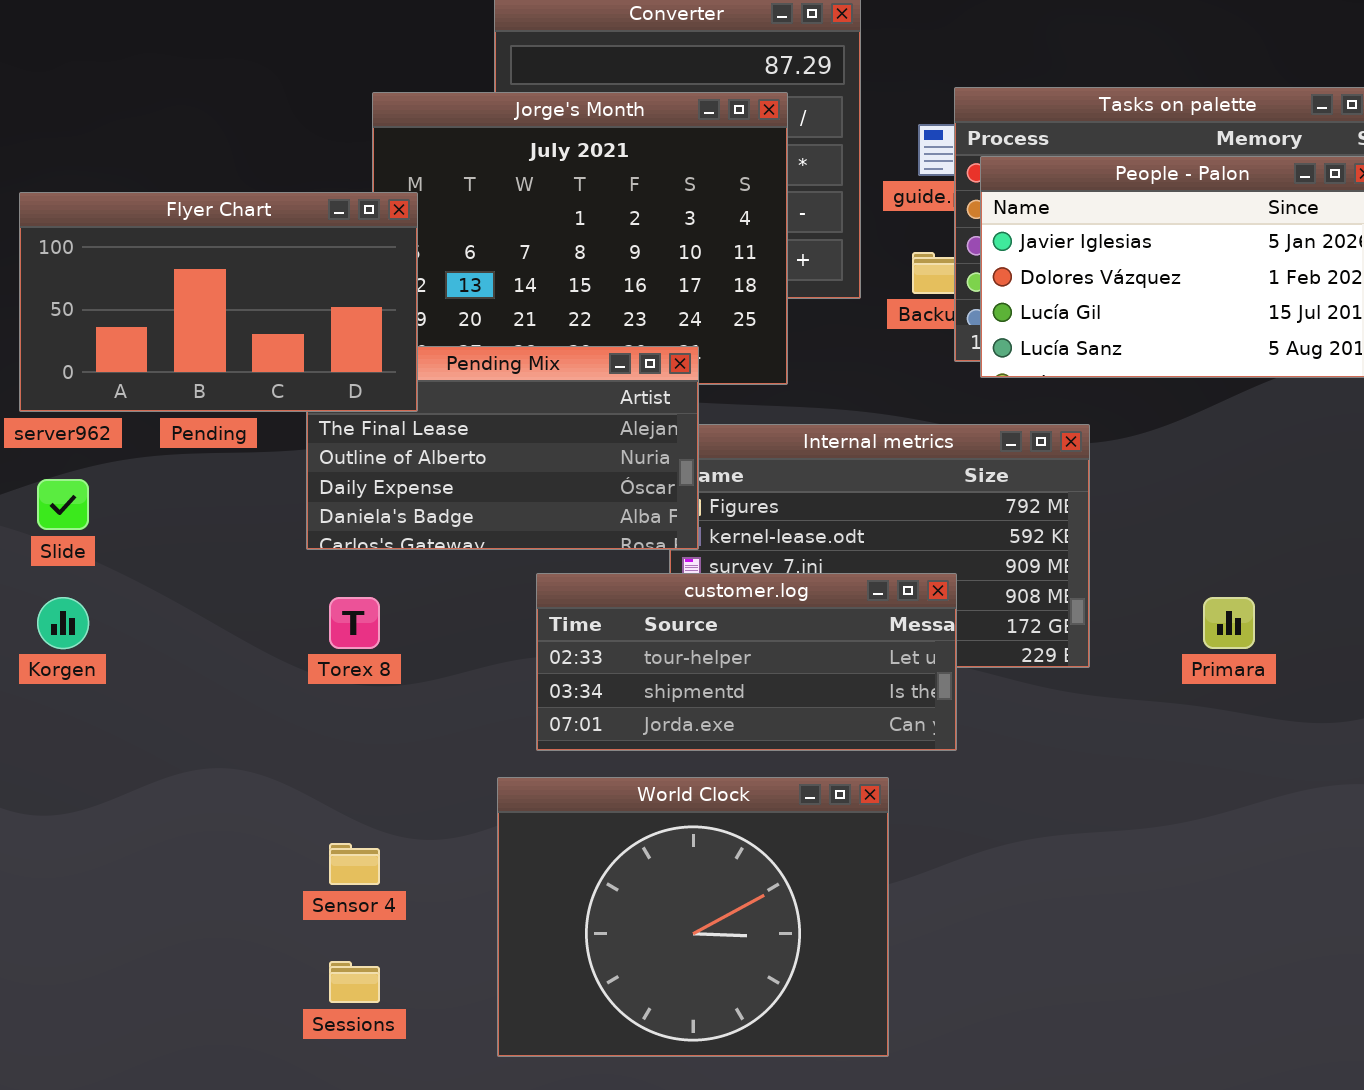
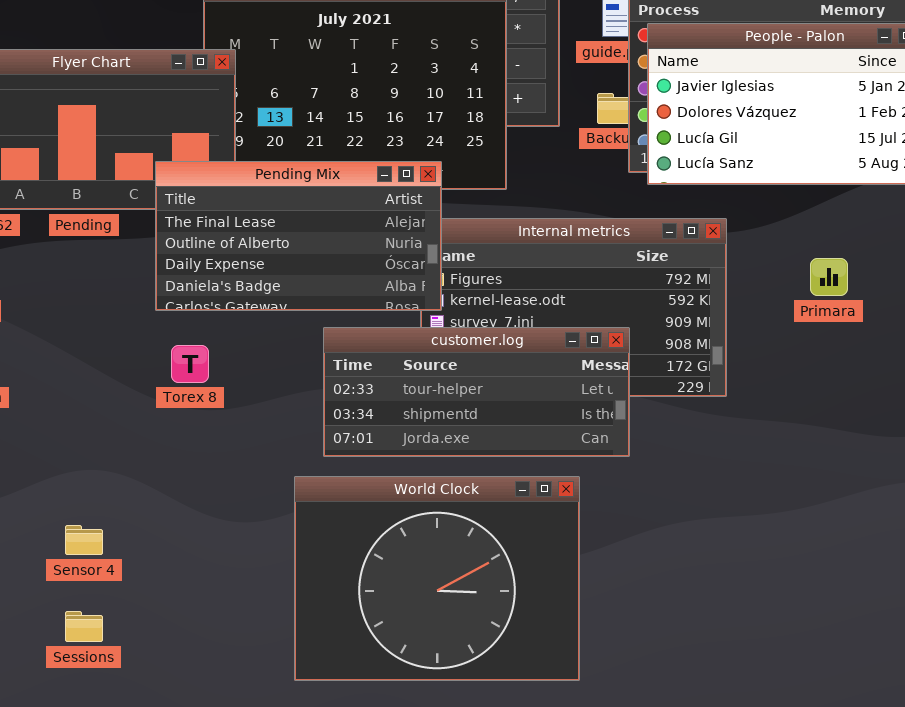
Pending Mix: [306,346,699,550] -> [155,161,442,311], raised
Primara: [1203,597,1255,649] -> [810,258,848,296], moved
Sensor 4: [329,843,380,885] -> [65,525,103,555], moved
Sessions: [329,961,380,1003] -> [65,611,103,642], moved

